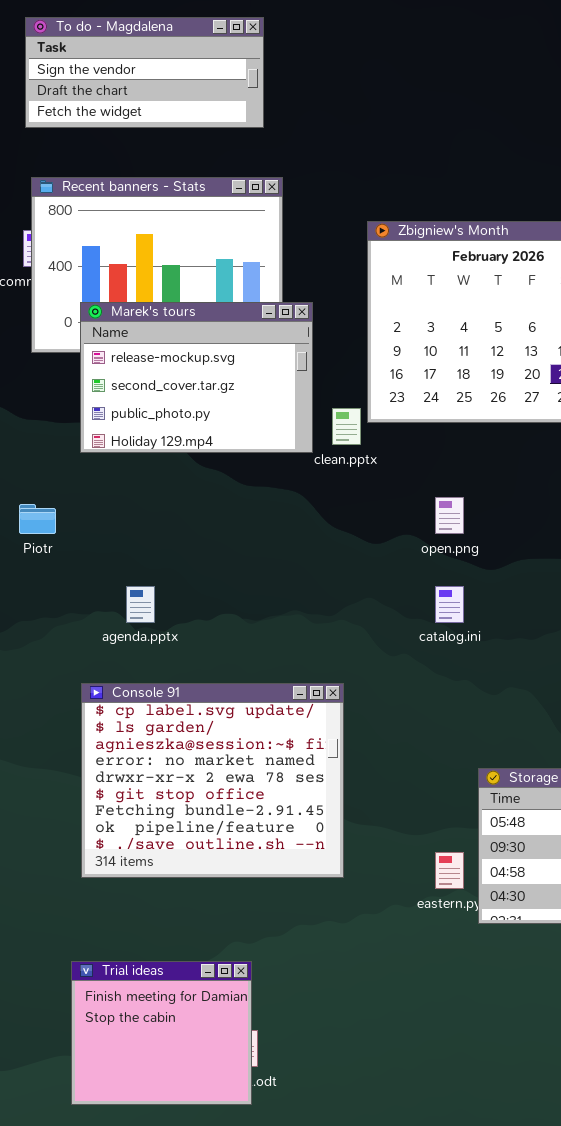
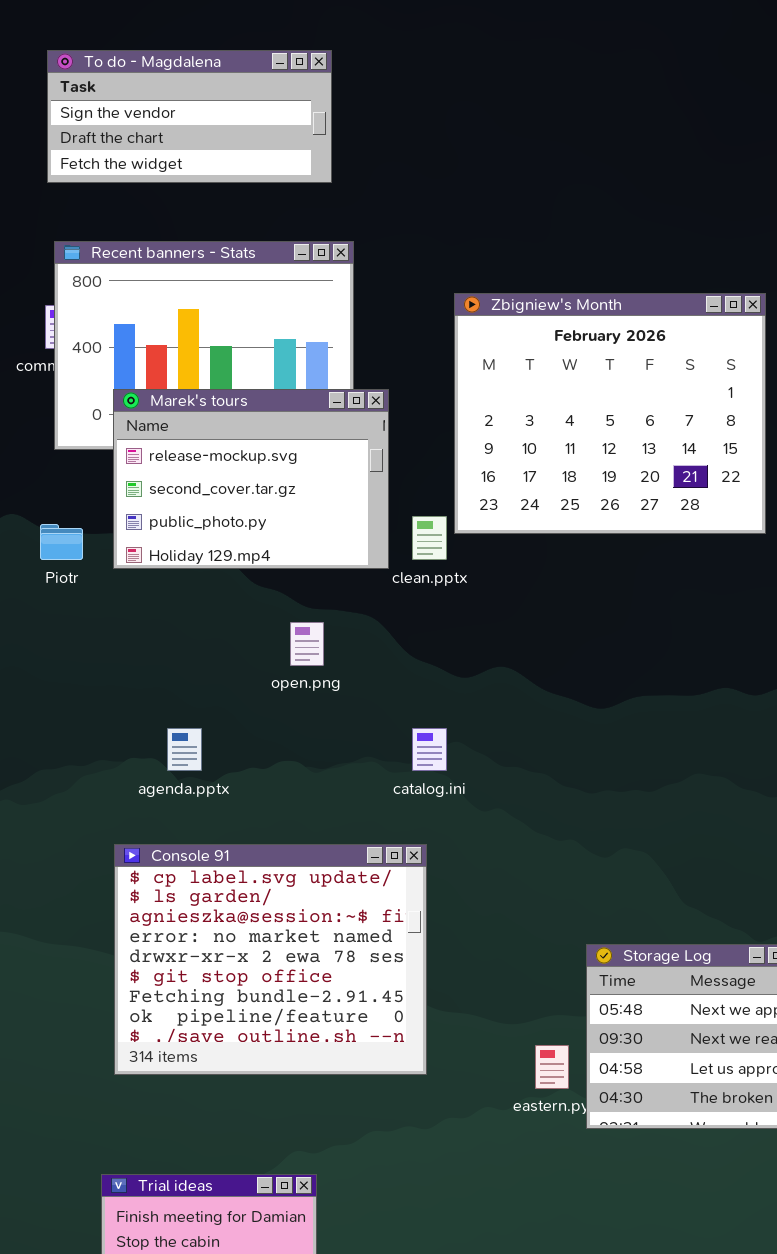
open.png: [435,497,464,534] -> [290,622,324,666], moved
Piotr: [19,504,56,534] -> [40,524,83,560], moved
catalog.ini: [435,586,464,623] -> [412,728,447,771], moved

